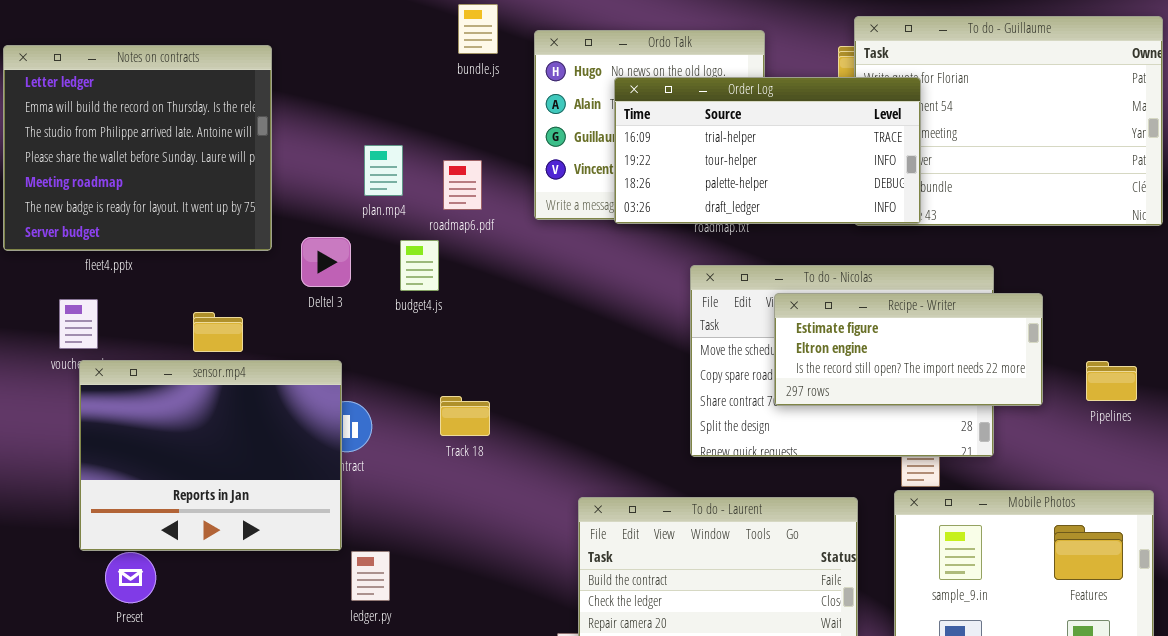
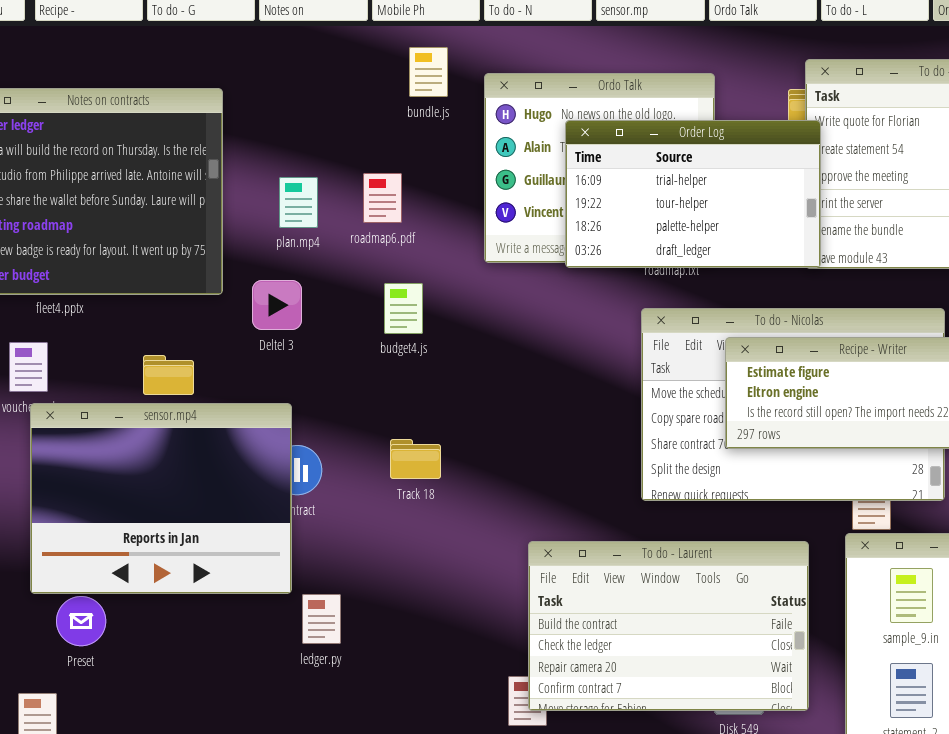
Order Log: [614,77,921,224] -> [565,120,821,268], resized
plan.mp4: [364,145,403,196] -> [279,177,318,228], moved
roadmap6.pdf: [443,160,482,210] -> [363,173,402,223], moved
budget4.js: [400,240,439,291] -> [384,283,423,334], moved

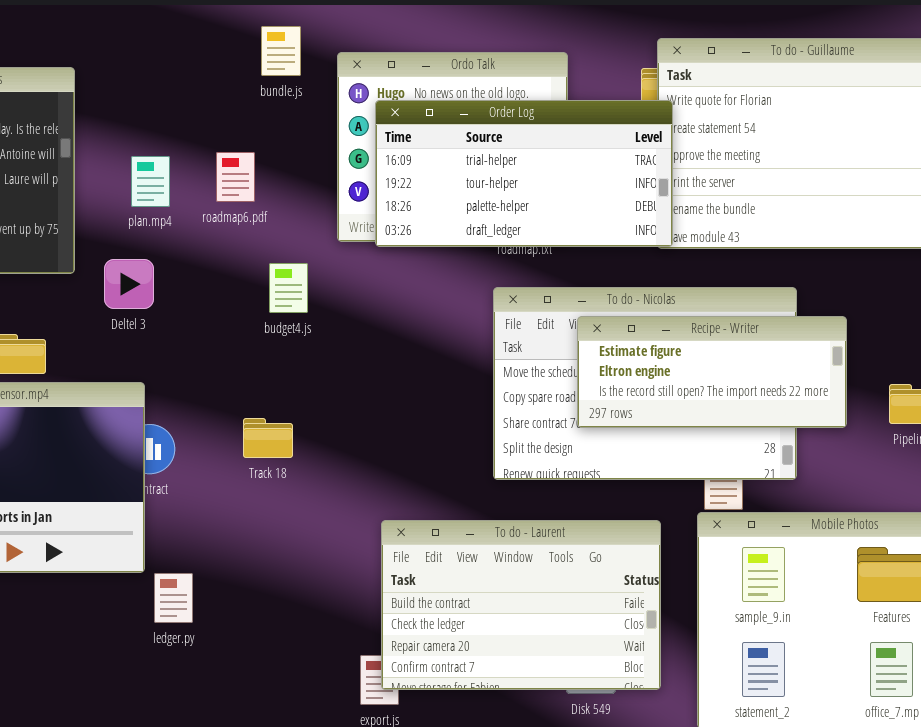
Order Log: [565,120,821,268] -> [375,100,673,247], resized
budget4.js: [384,283,423,334] -> [269,263,308,313], moved

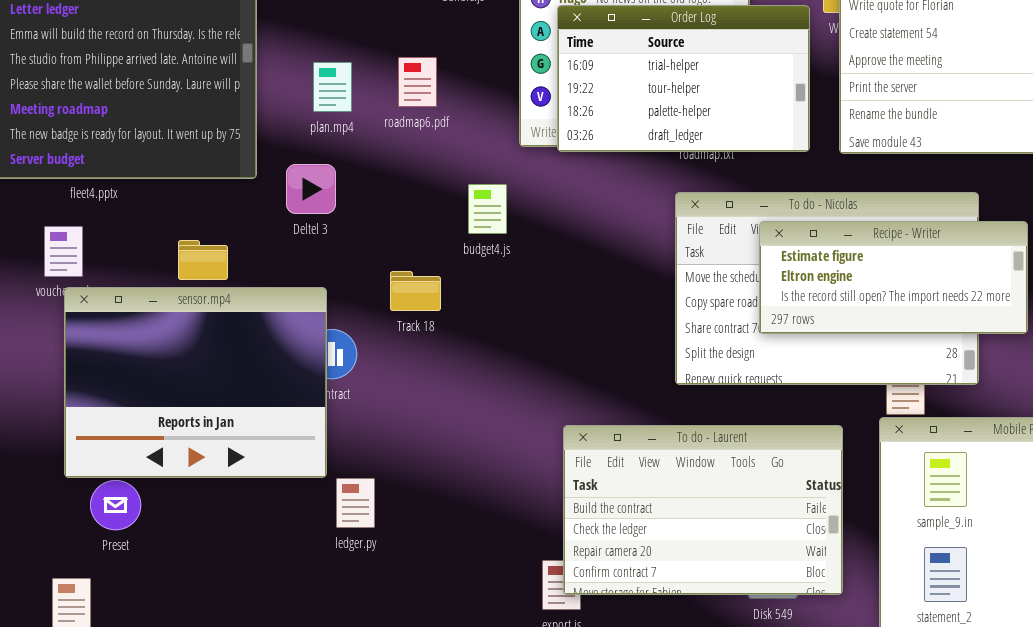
Order Log: [375,100,673,247] -> [557,5,810,152], resized
budget4.js: [269,263,308,313] -> [468,184,507,234], moved
Track 18: [243,418,293,458] -> [390,271,441,311], moved

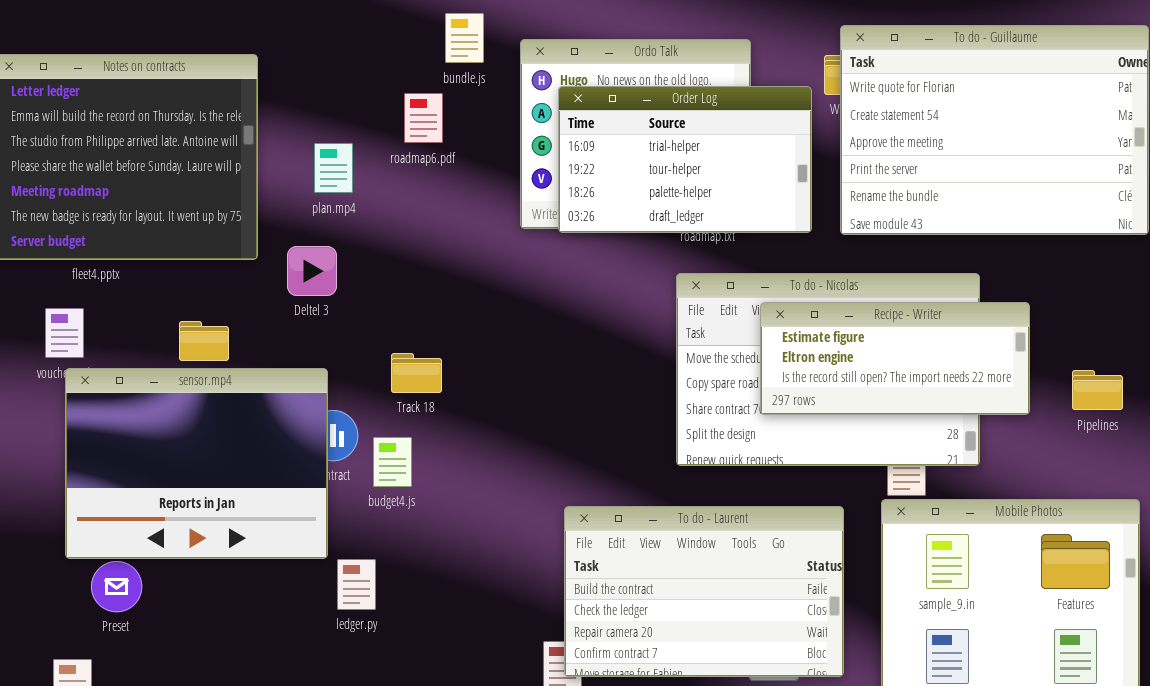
roadmap6.pdf: [398,57,437,107] -> [404,93,443,143], moved
budget4.js: [468,184,507,234] -> [373,437,412,487], moved

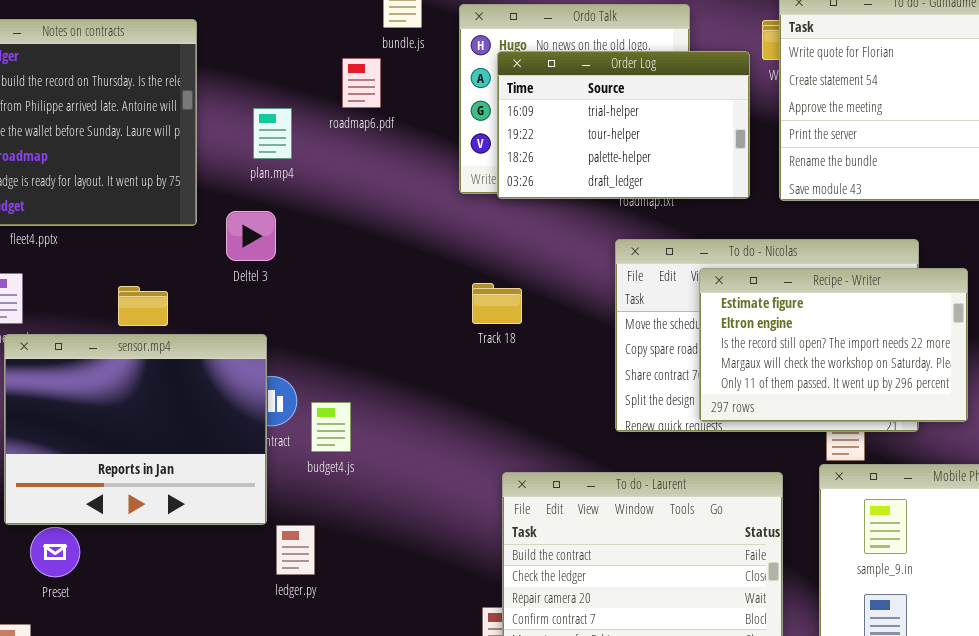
Recipe - Writer: [760,302,1030,415] -> [699,268,968,422], resized
Track 18: [391,353,442,393] -> [472,283,522,324], moved

